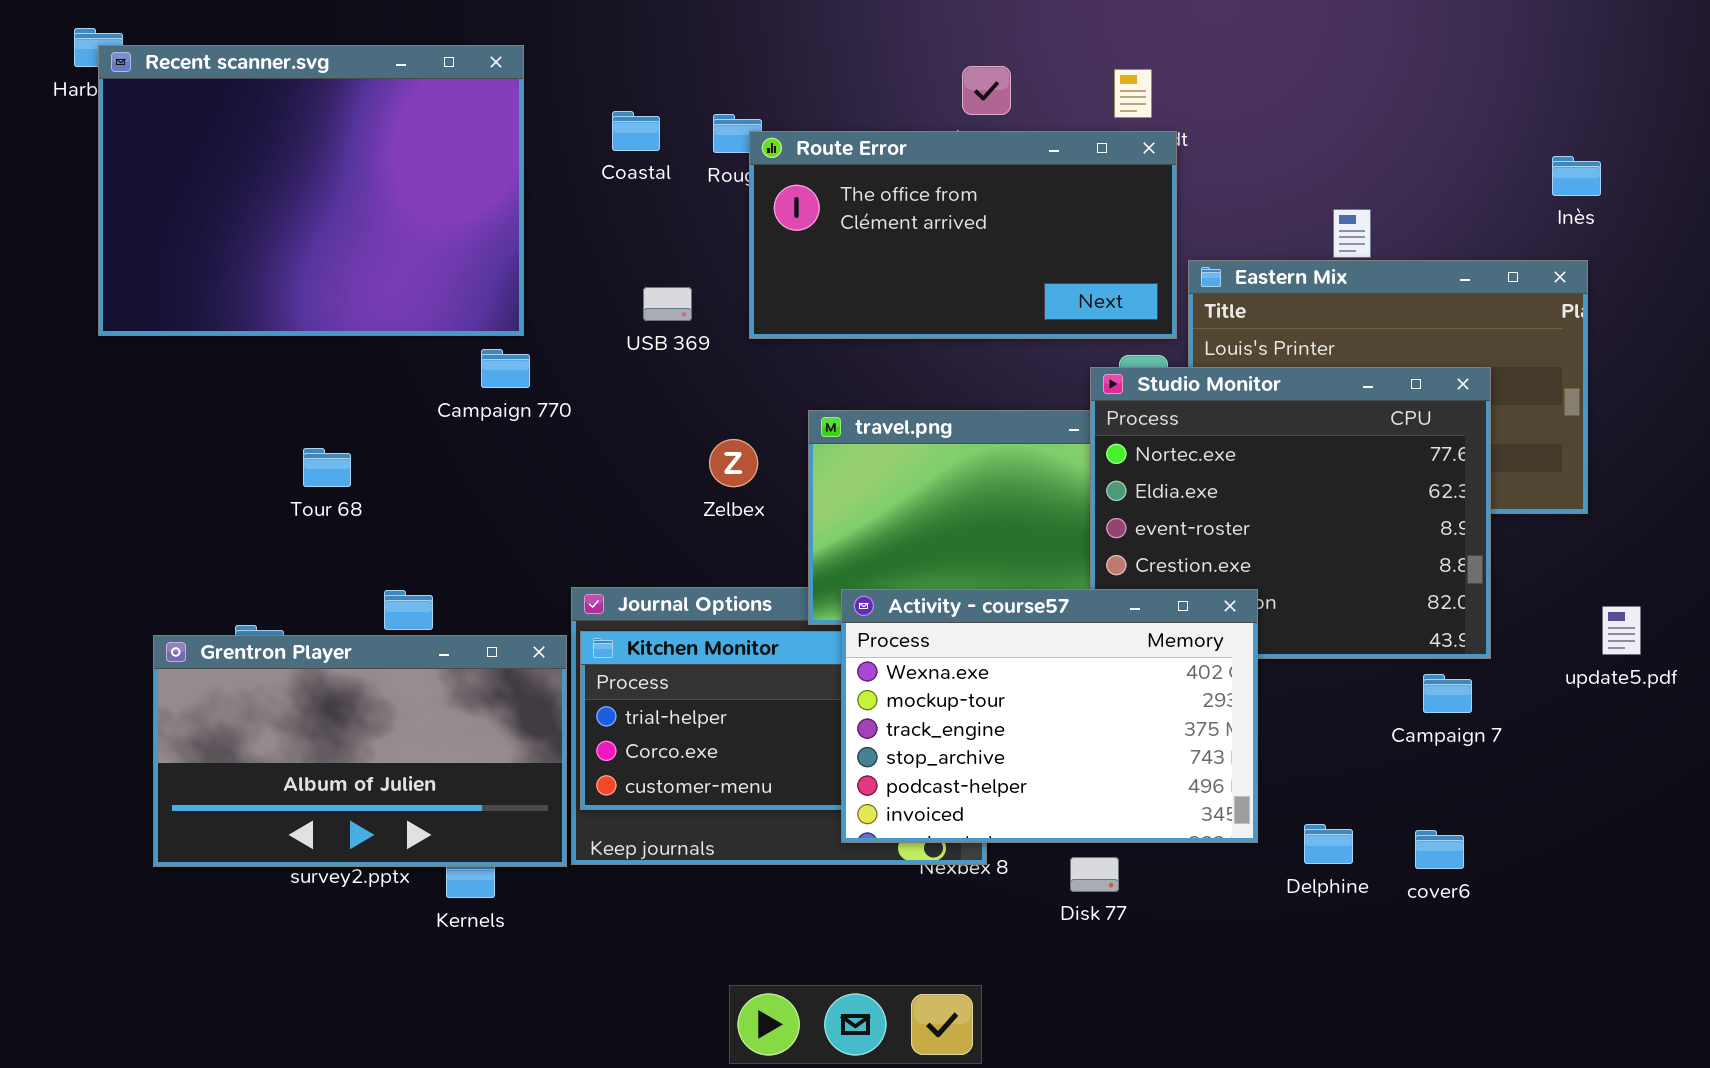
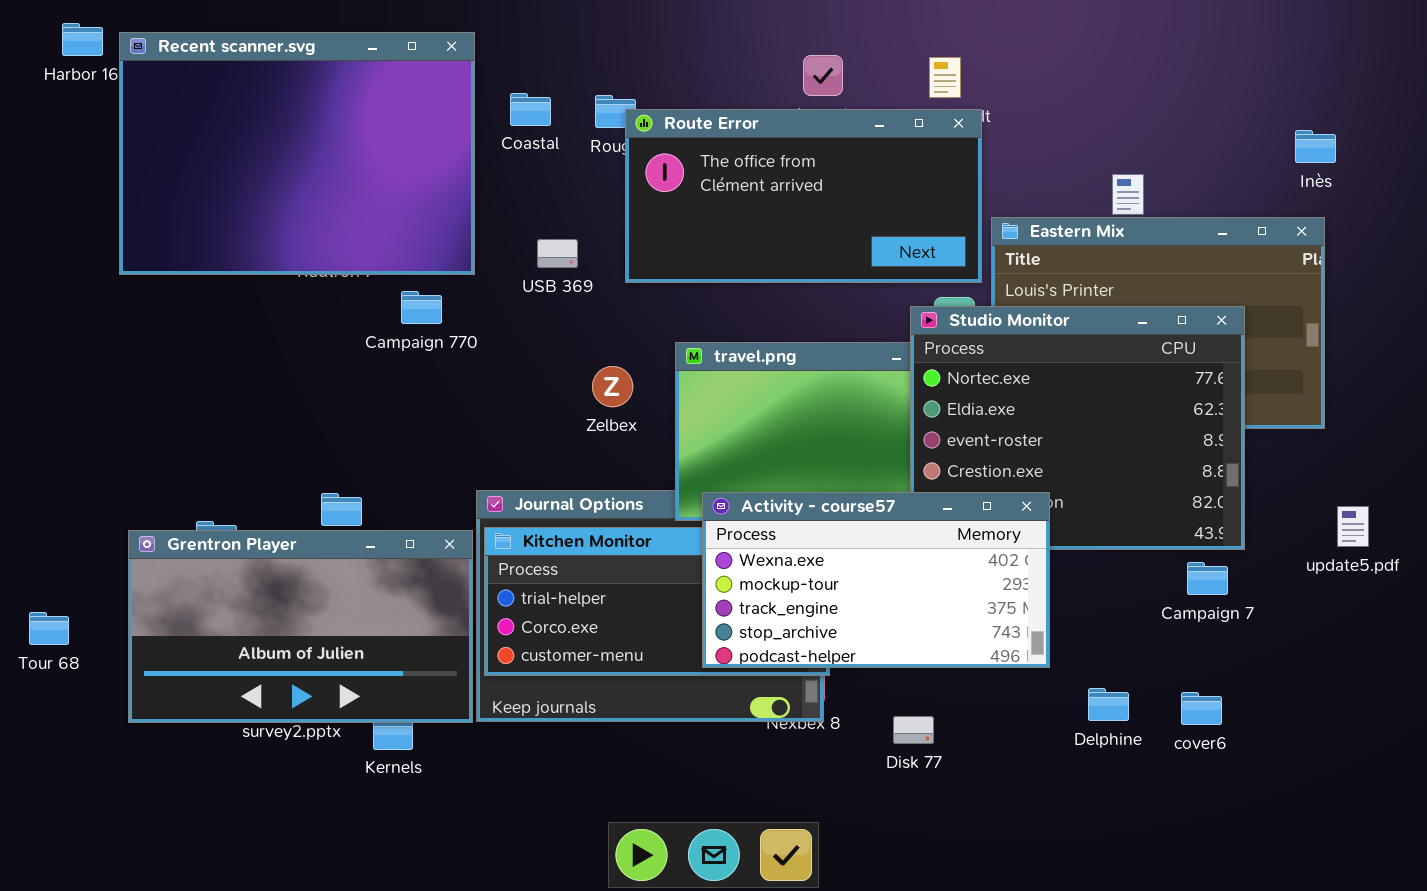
Recent scanner.svg: [98,45,524,336] -> [119,32,475,275], moved
Tour 68: [303,448,351,487] -> [29,612,69,645], moved
Activity - course57: [841,589,1258,843] -> [702,492,1050,668], resized

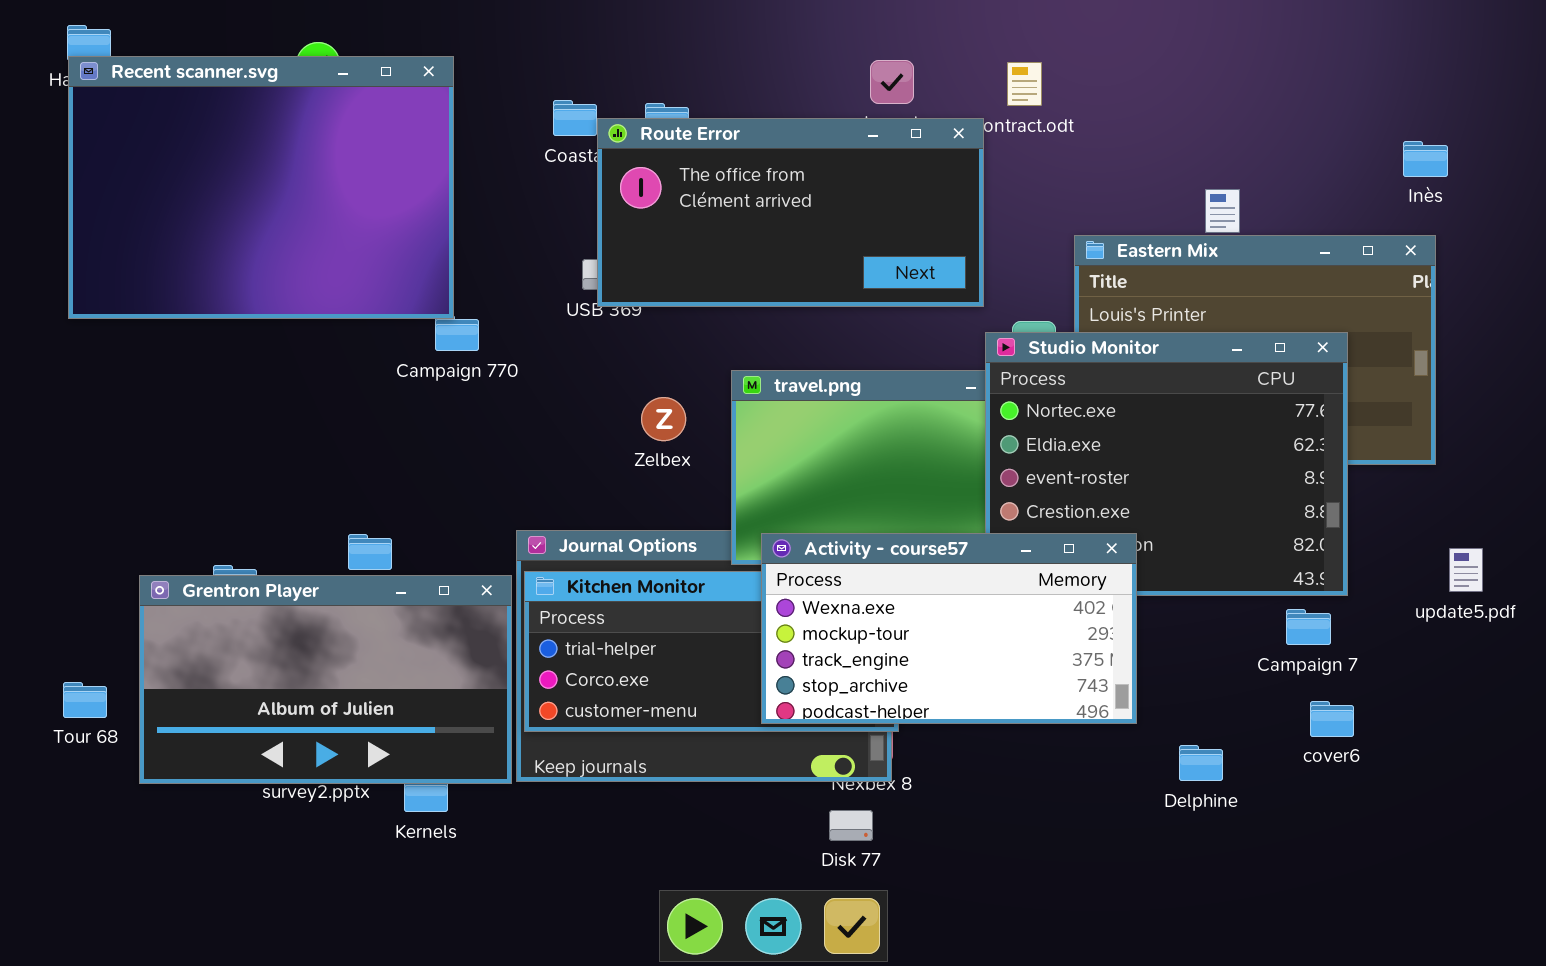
Recent scanner.svg: [119,32,475,275] -> [68,56,454,319], moved
Route Error: [625,109,982,283] -> [597,118,984,307], moved
Tour 68: [29,612,69,645] -> [63,682,107,718], moved
cover6: [1181,692,1222,725] -> [1310,701,1354,737], moved
Disk 77: [893,716,934,744] -> [829,810,873,841], moved

